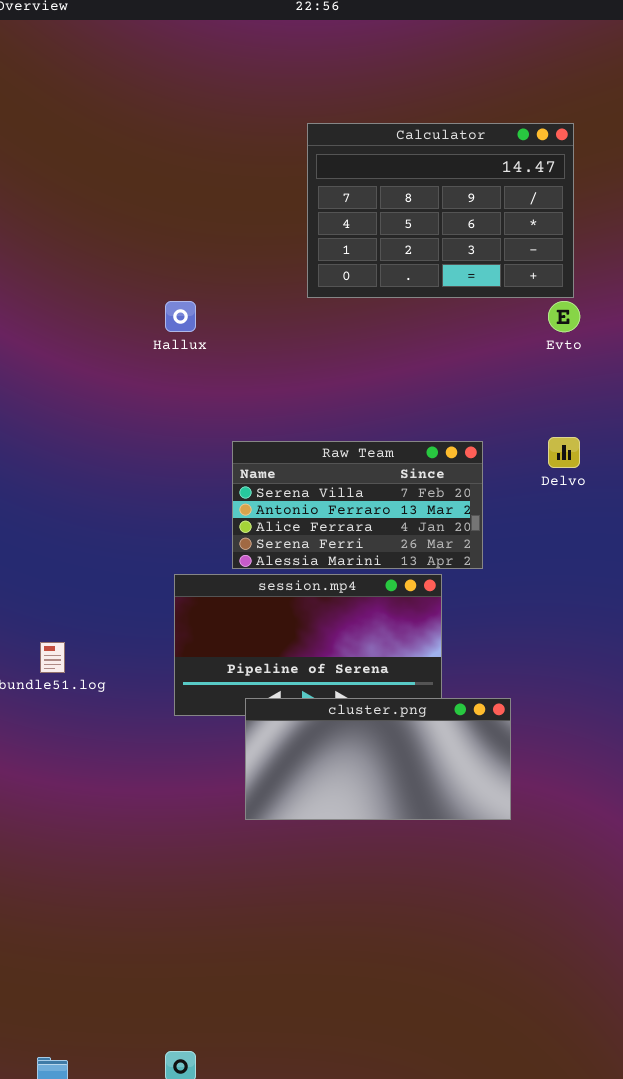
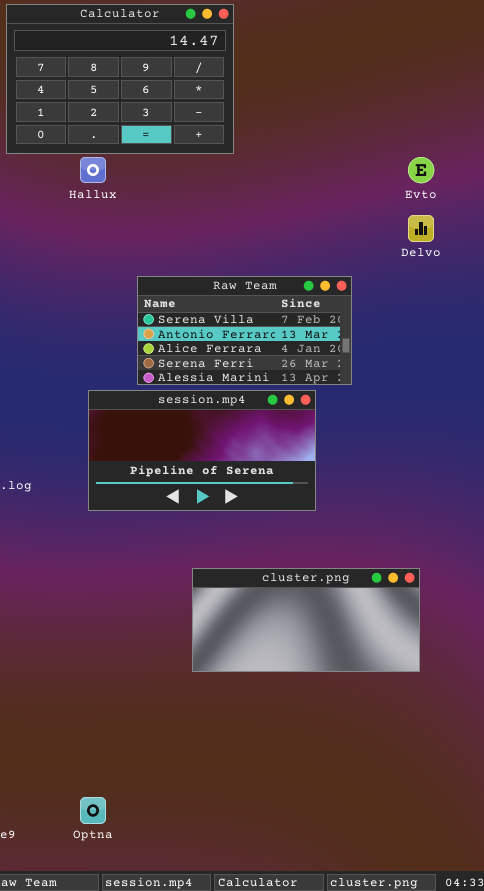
Calculator: [307,123,574,298] -> [6,4,234,154], moved
Delvo: [548,437,580,468] -> [408,215,434,242], moved
cluster.png: [245,698,511,820] -> [192,568,420,672], moved

